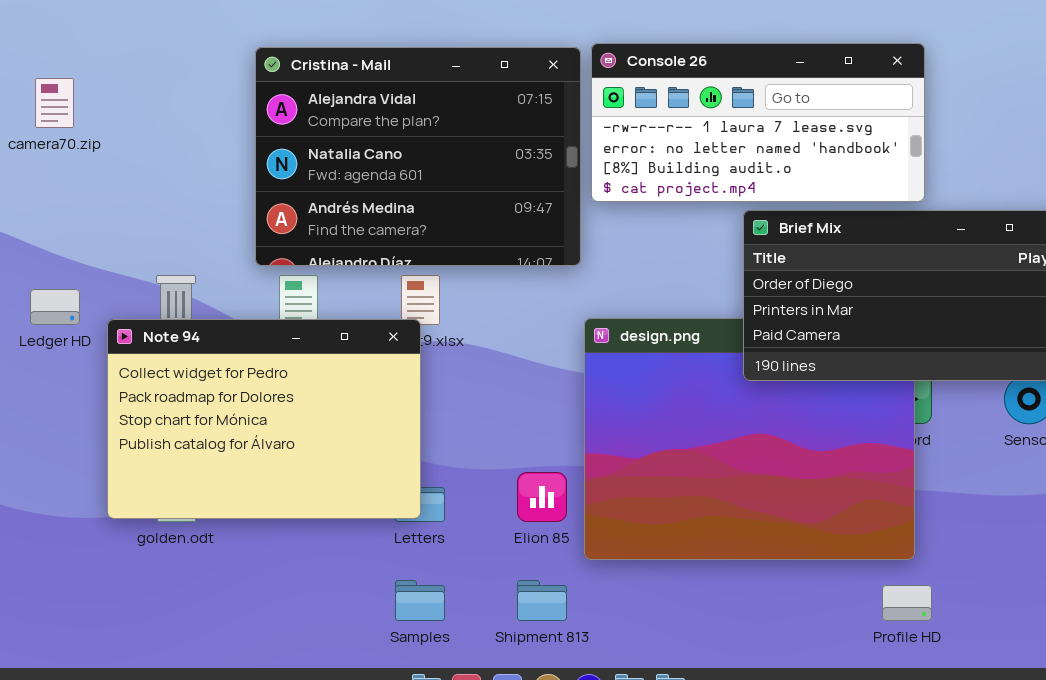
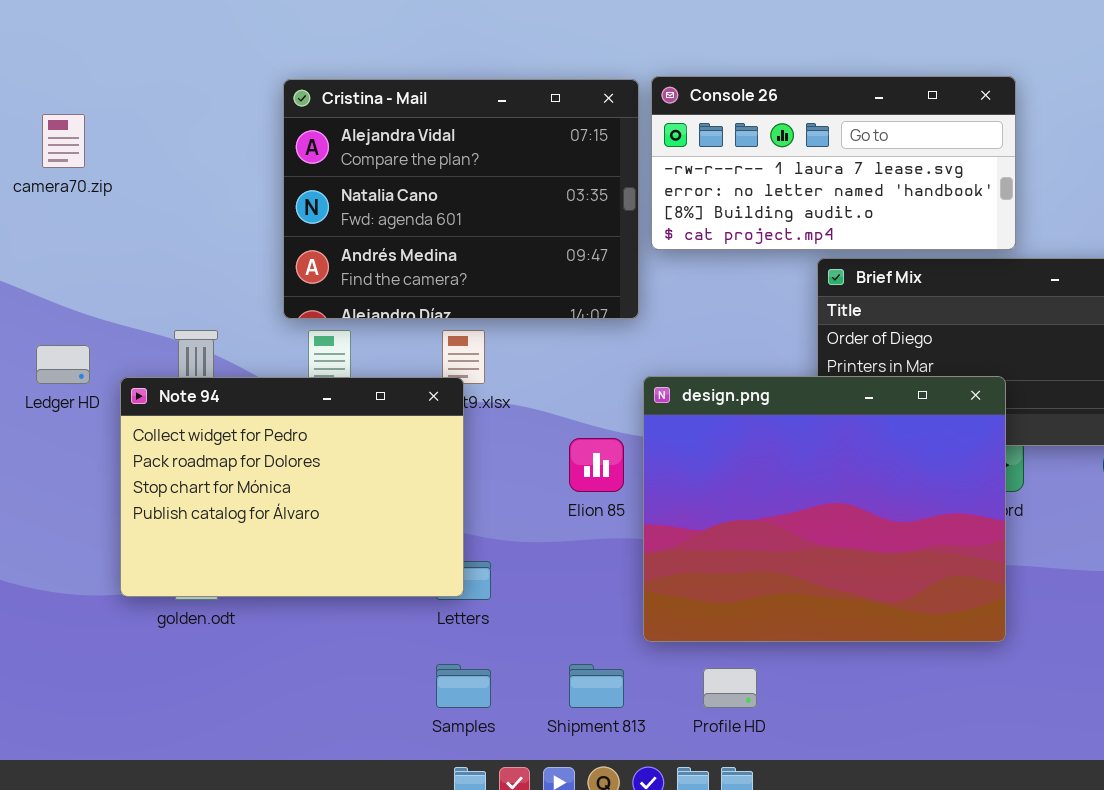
design.png: [584,318,915,560] -> [643,376,1006,642], raised
Elion 85: [517,472,567,522] -> [569,438,624,492], moved
Profile HD: [882,585,932,621] -> [703,668,757,708], moved

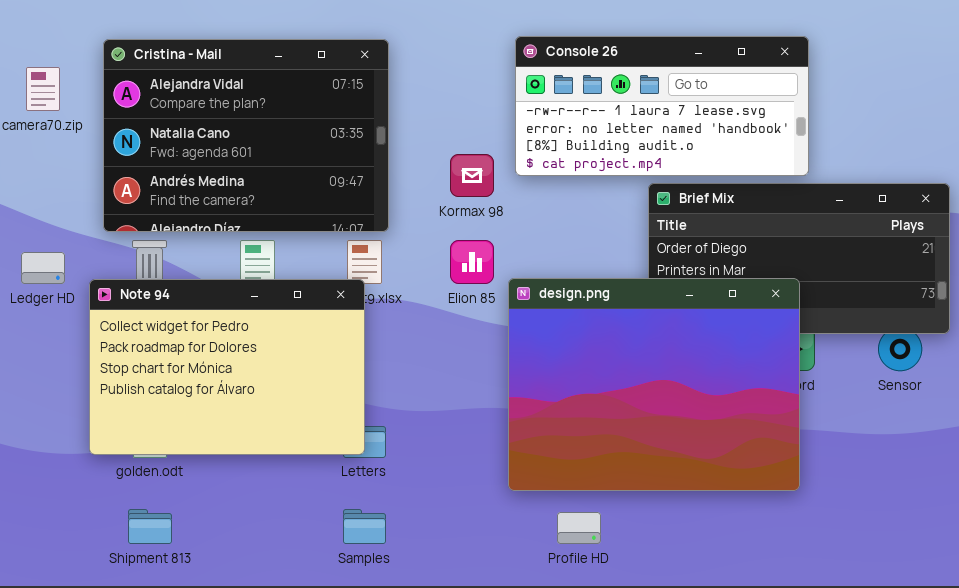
Cristina - Mail: [283,79,639,319] -> [103,39,389,232], moved
Elion 85: [569,438,624,492] -> [450,240,494,284], moved
Shipment 813: [569,664,624,708] -> [128,509,172,544], moved

